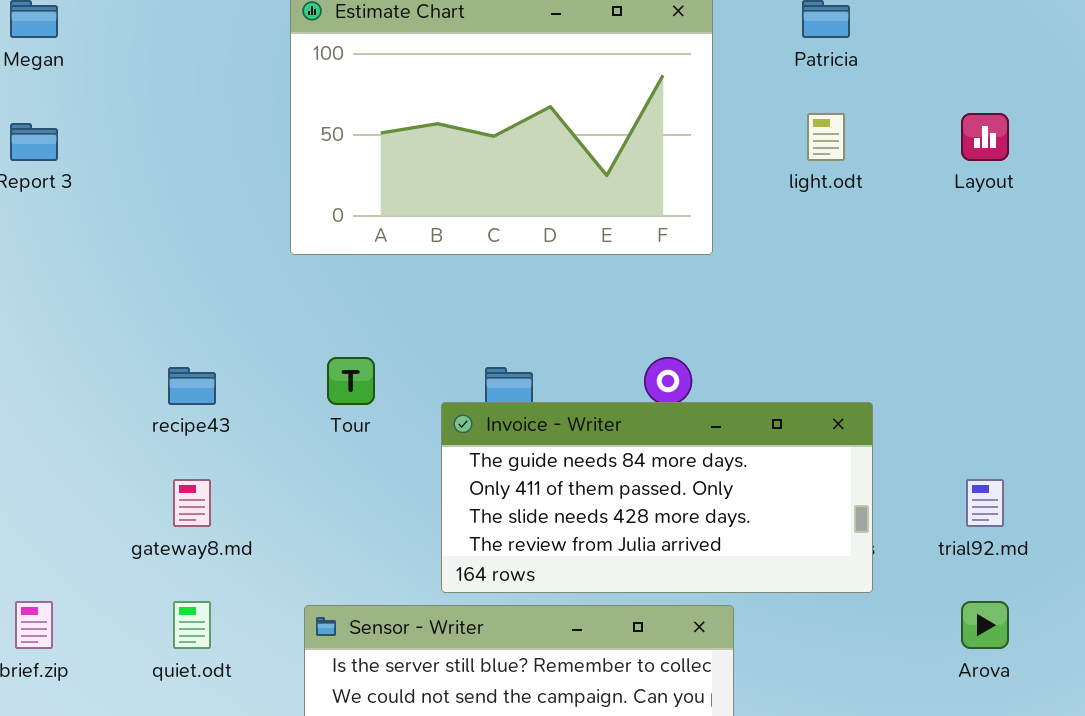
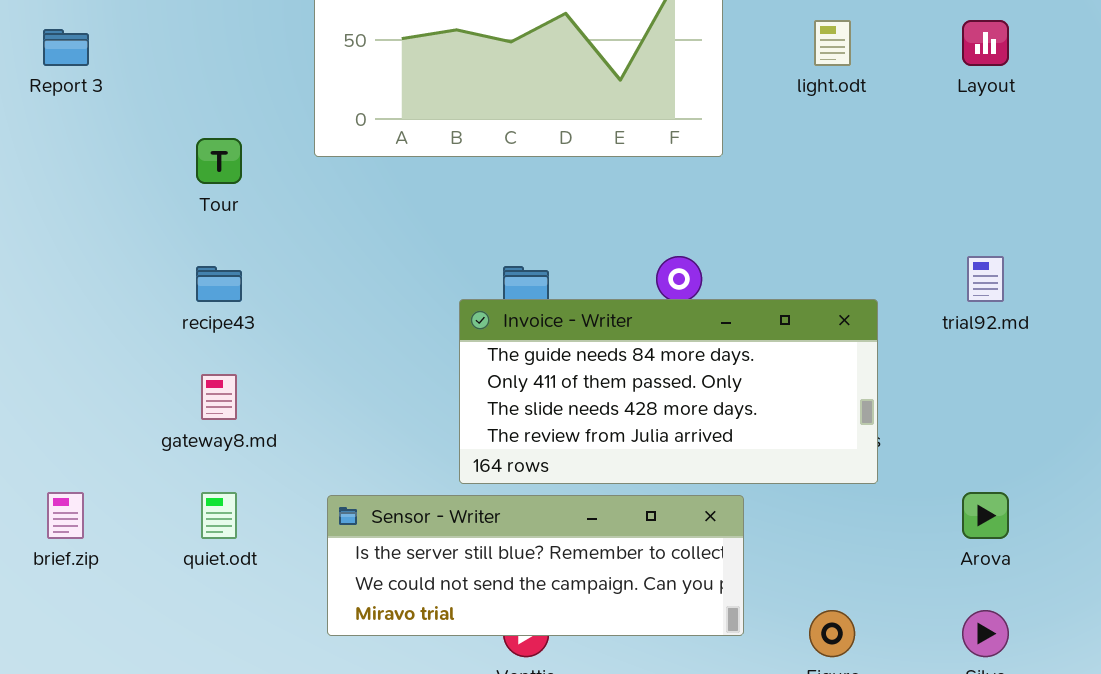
Tour: [327,357,375,405] -> [196,138,242,184], moved
trial92.md: [966,479,1004,527] -> [967,256,1004,302], moved

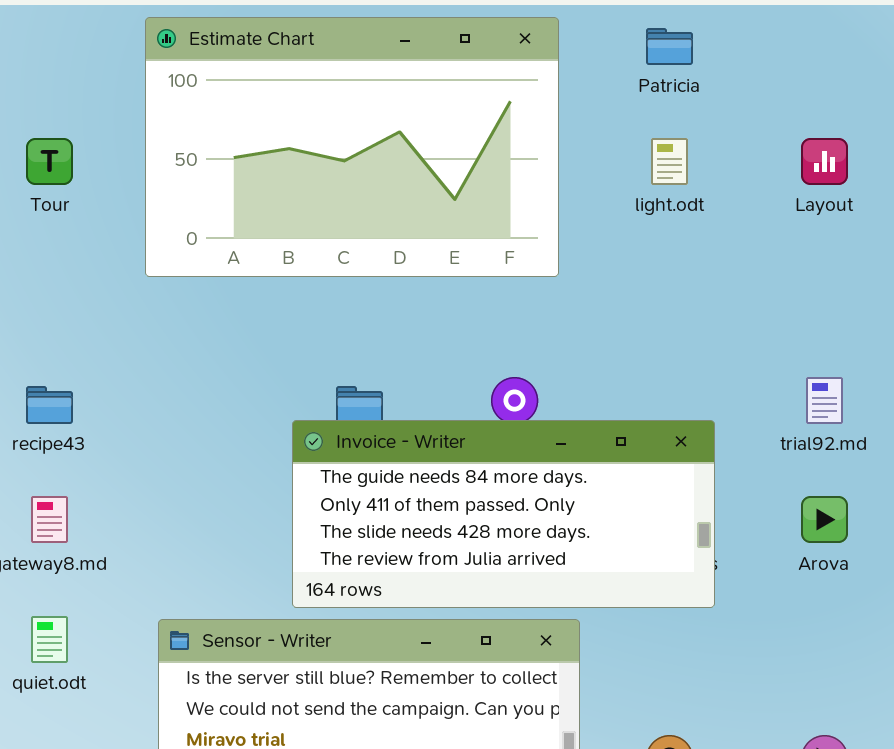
Tour: [196,138,242,184] -> [26,138,73,185], moved
Arova: [962,492,1009,539] -> [801,496,848,543], moved

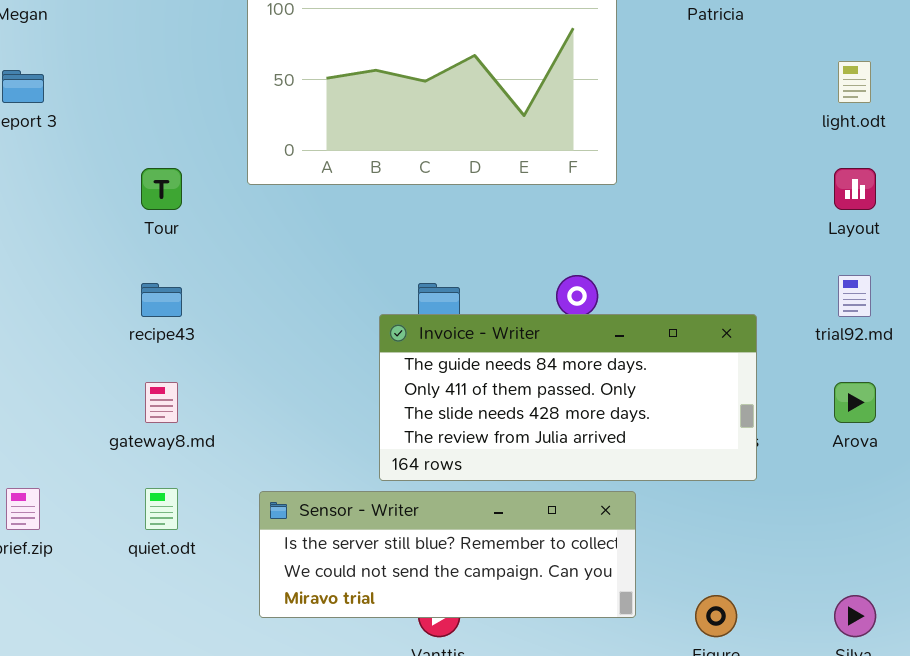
Tour: [26,138,73,185] -> [141,168,182,210], moved
light.odt: [651,138,688,185] -> [838,61,871,103], moved
Layout: [801,138,848,185] -> [834,168,876,210], moved

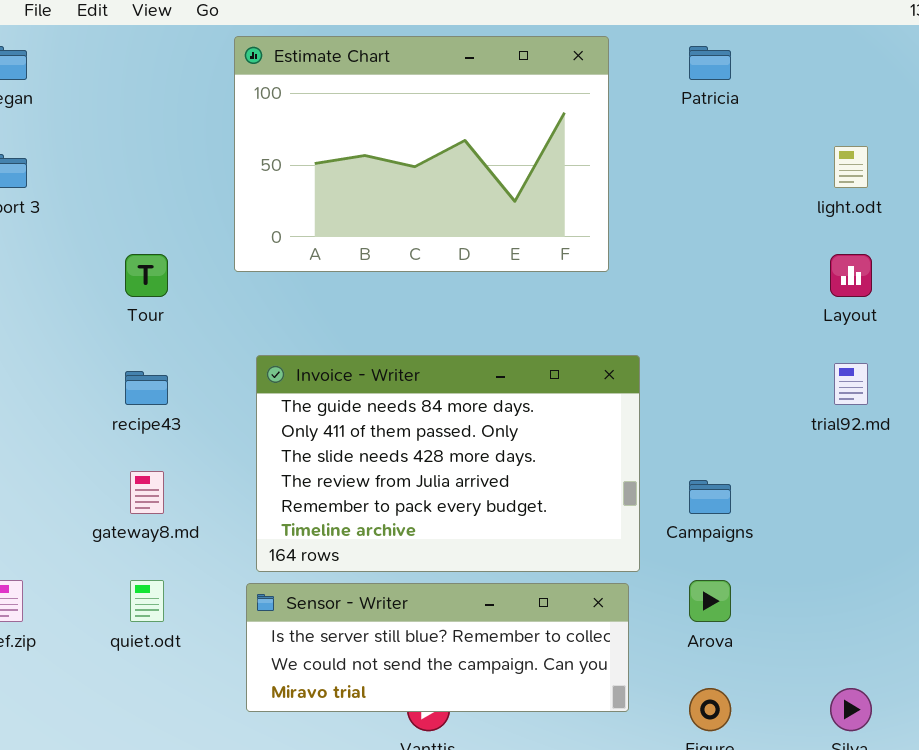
Invoice - Writer: [379,314,757,481] -> [256,355,640,572], moved, resized
Arova: [834,382,876,423] -> [689,580,731,622], moved

